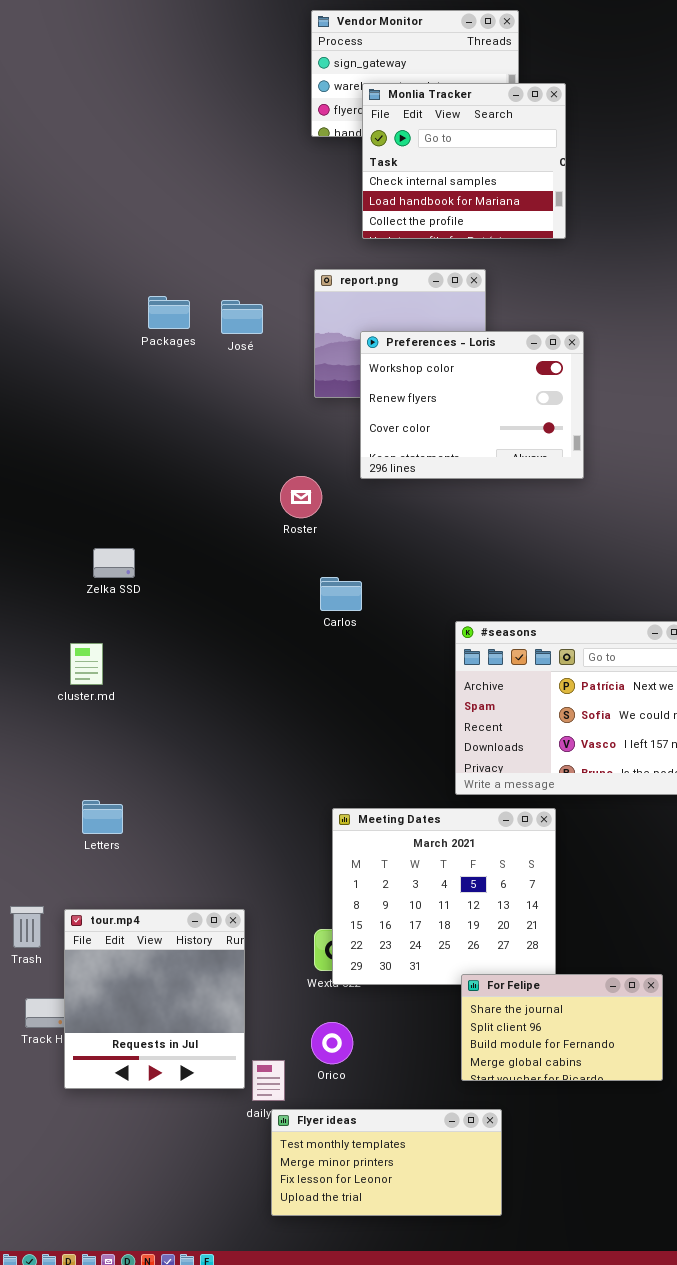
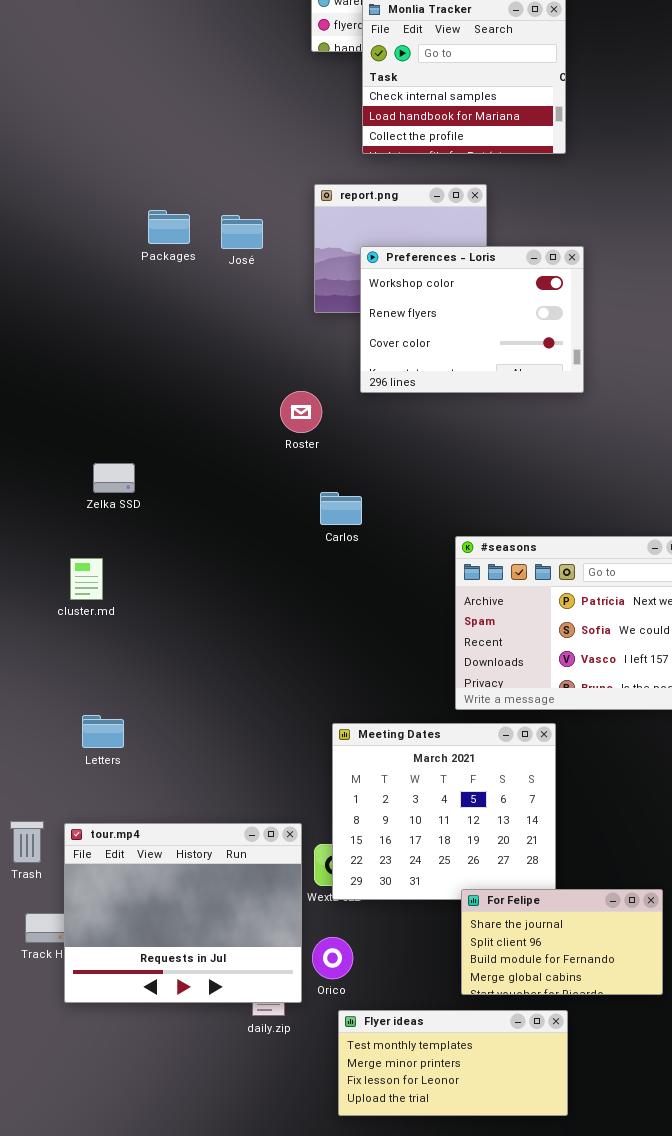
tour.mp4: [64,909,245,1089] -> [64,823,302,1003], resized
Flyer ideas: [271,1109,502,1216] -> [338,1010,568,1116], moved

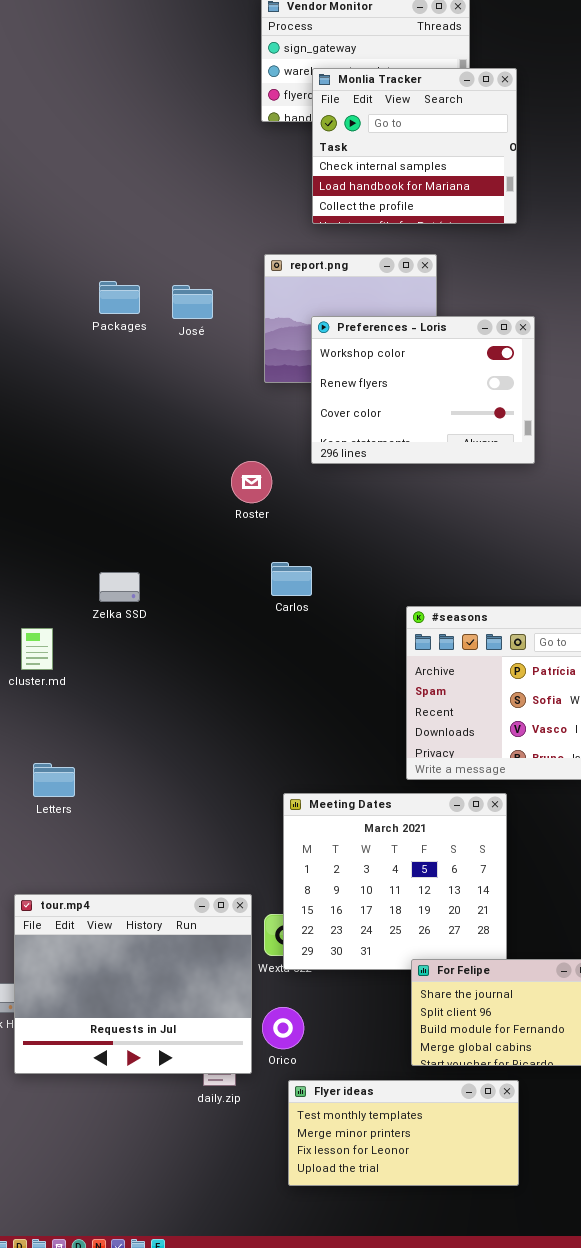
Zelka SSD: [93,463,135,493] -> [99,572,140,602], moved
Letters: [82,715,124,748] -> [33,763,75,797], moved

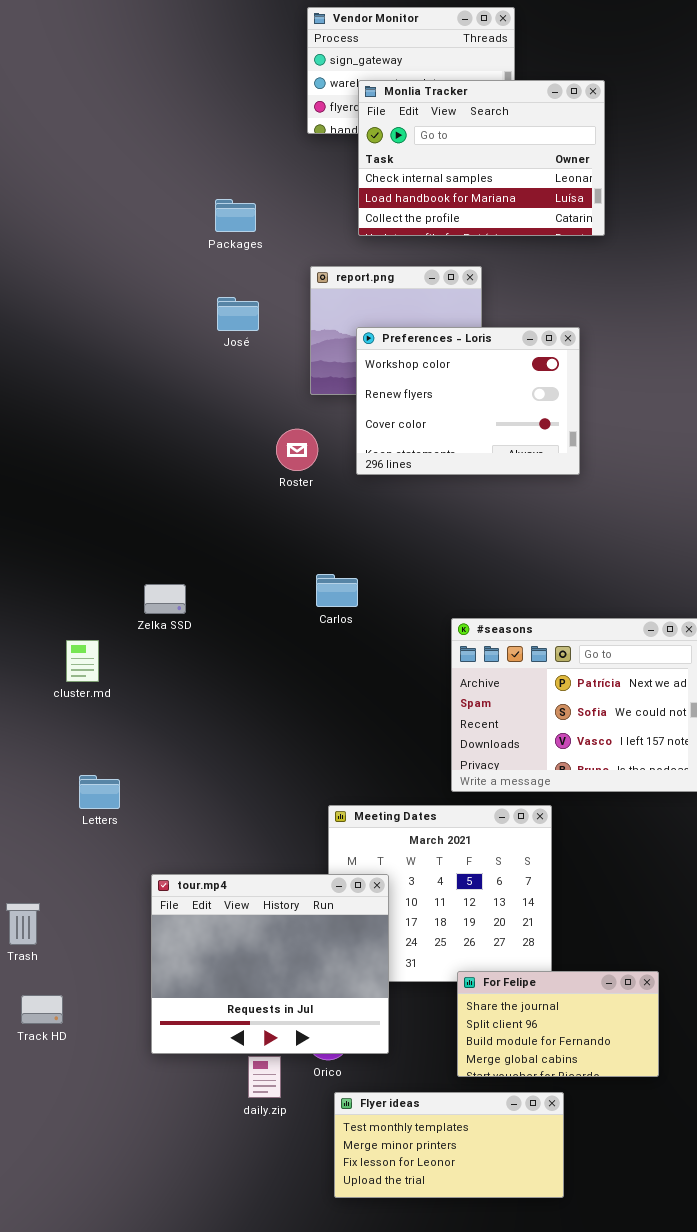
Monlia Tracker: [312,68,517,224] -> [358,80,605,236], resized
Packages: [99,281,140,314] -> [215,199,256,232], moved
Roster: [231,461,272,503] -> [276,429,318,471], moved
tour.mp4: [14,894,252,1074] -> [151,874,389,1054], moved

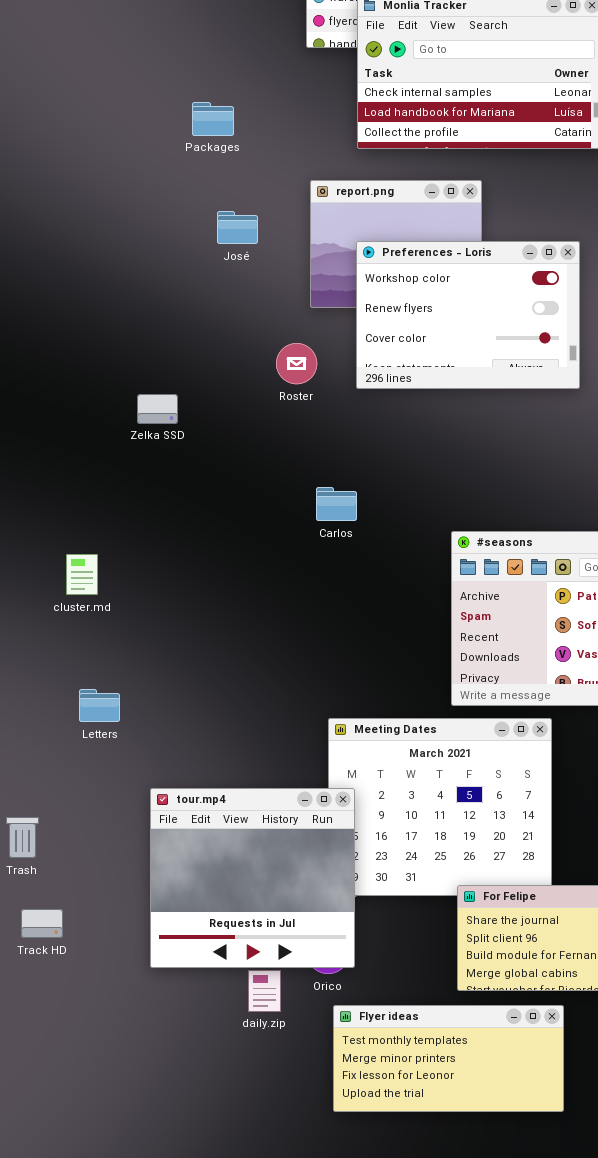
Packages: [215,199,256,232] -> [192,102,234,136], moved
Zelka SSD: [144,584,186,614] -> [137,394,178,424], moved
tour.mp4: [151,874,389,1054] -> [150,788,355,968], resized

